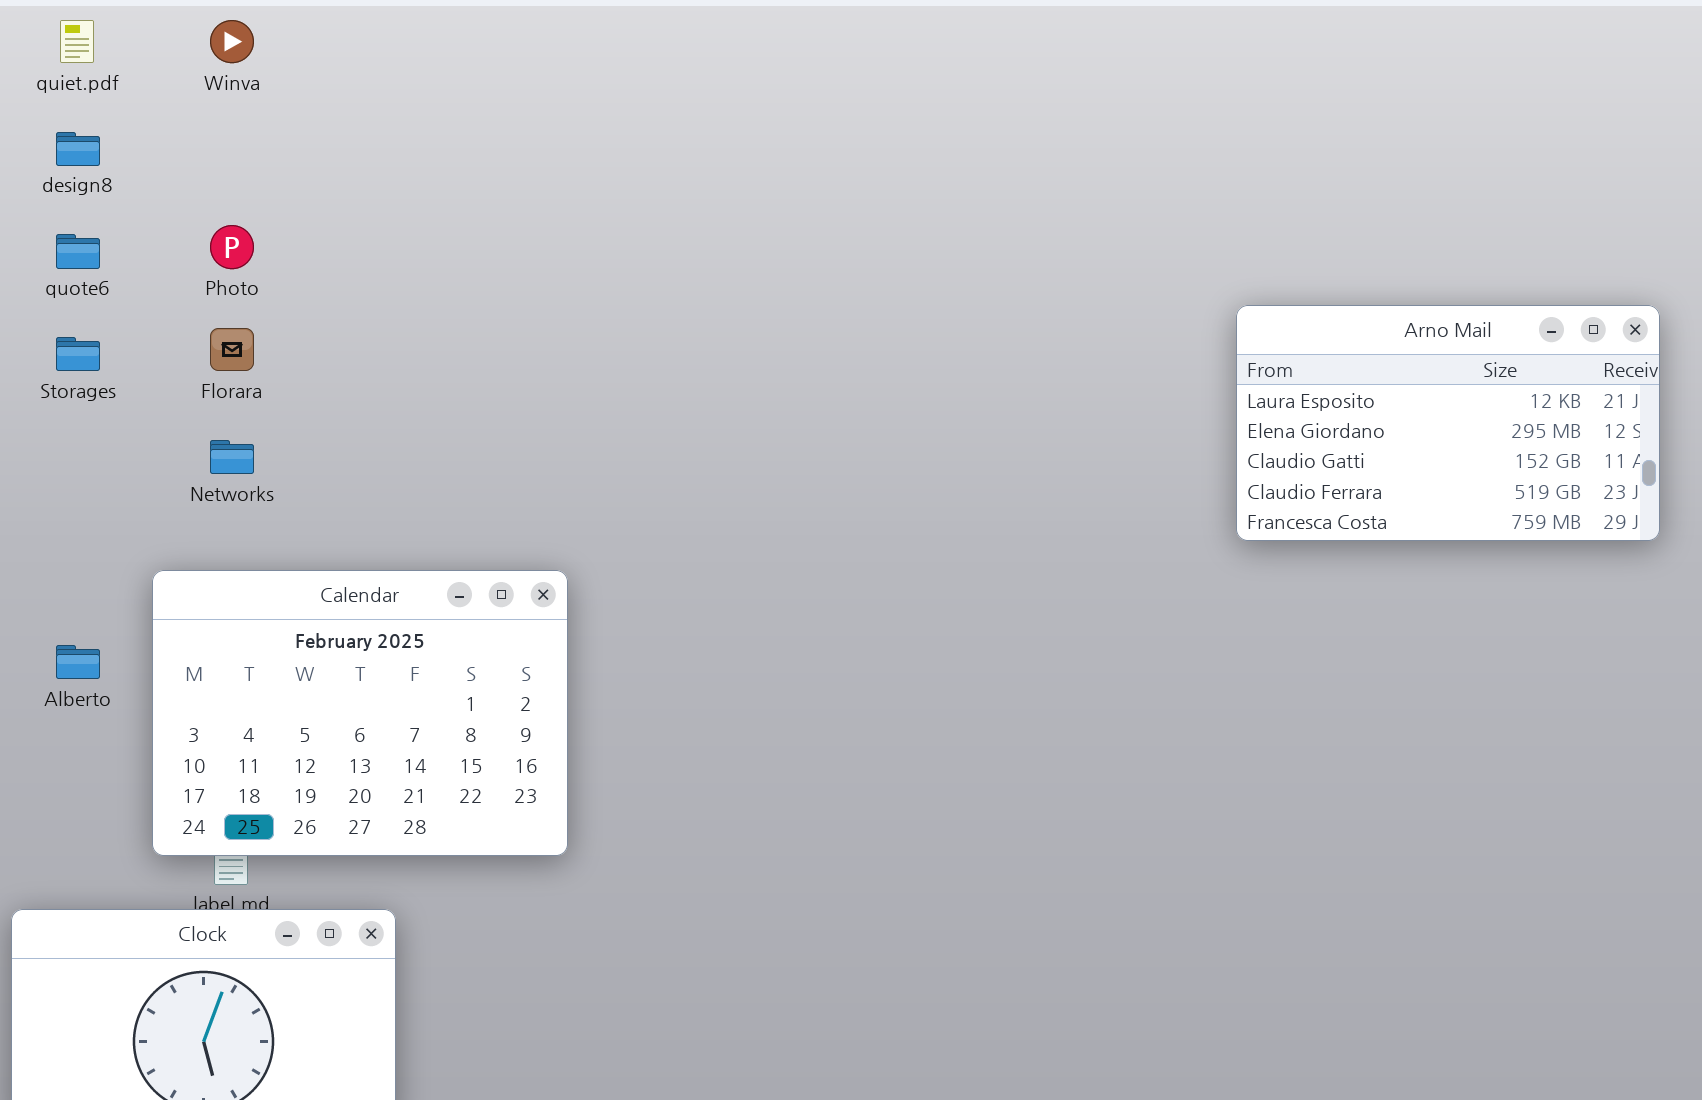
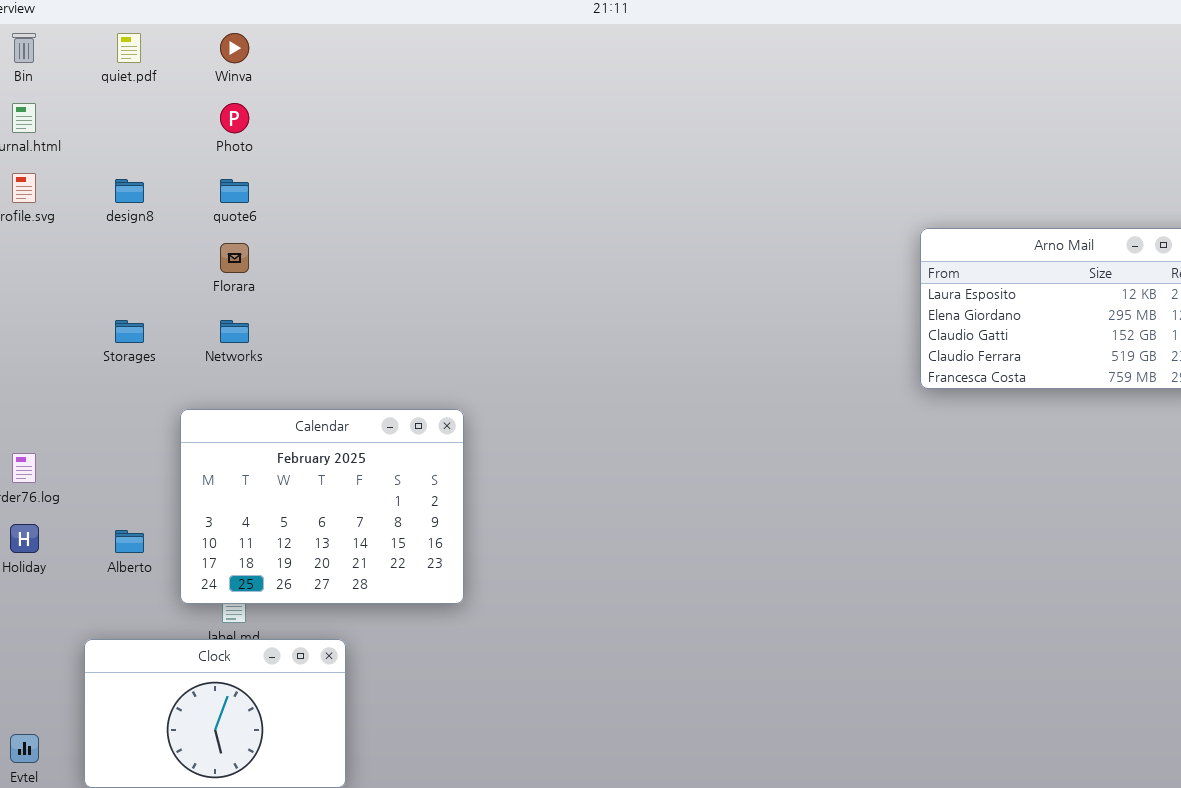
design8: [56,132,100,166] -> [115,179,144,203], moved
Photo: [210,225,254,269] -> [220,103,249,133], moved
quote6: [56,234,100,269] -> [220,179,249,203], moved
Storages: [56,337,100,371] -> [115,320,144,343], moved
Alberto: [56,645,100,679] -> [115,530,144,553], moved

